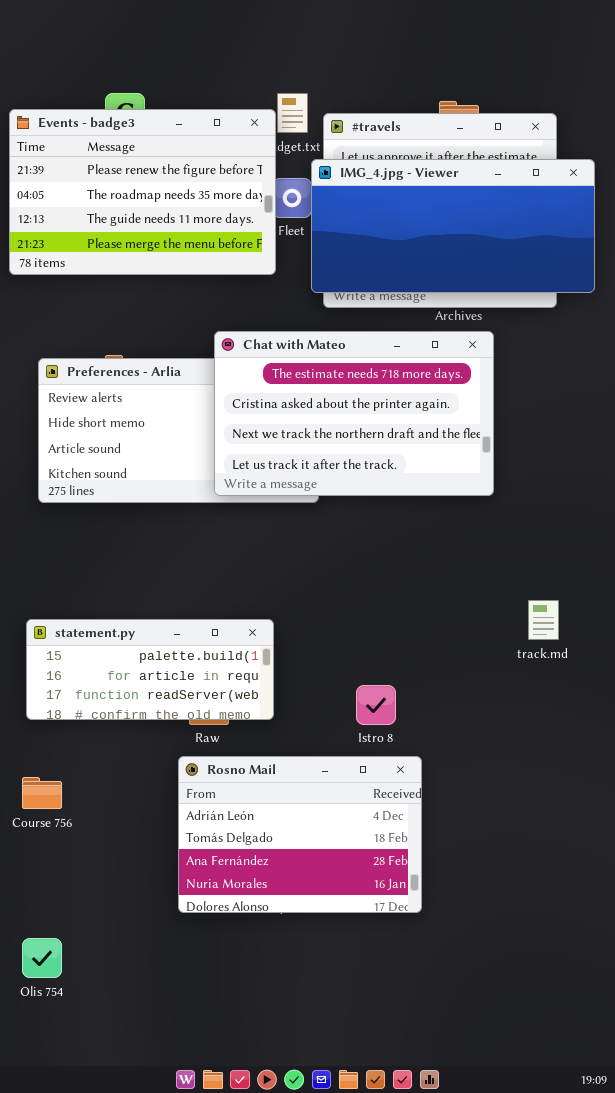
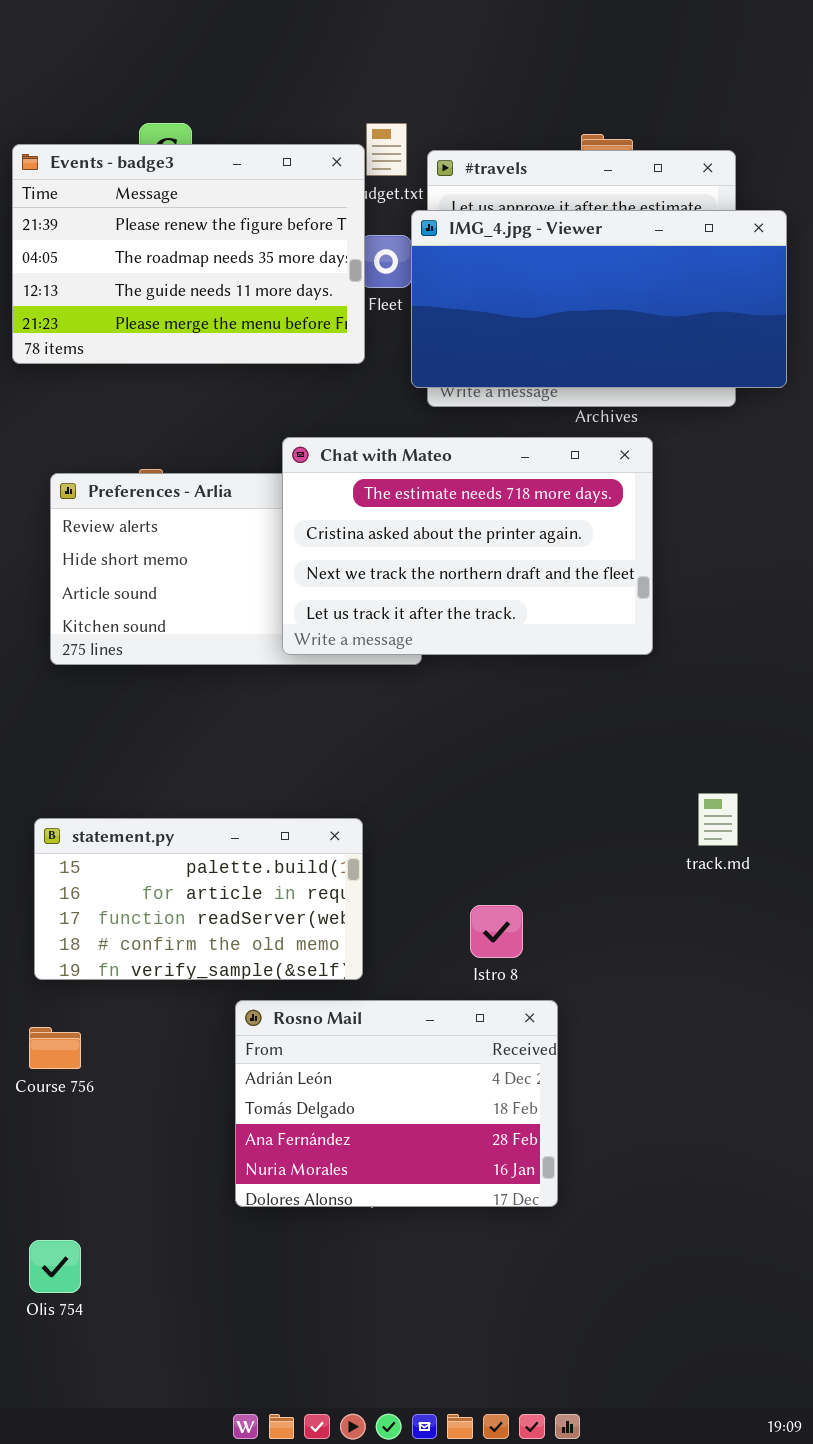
statement.py: [26,619,274,720] -> [34,818,363,980], resized

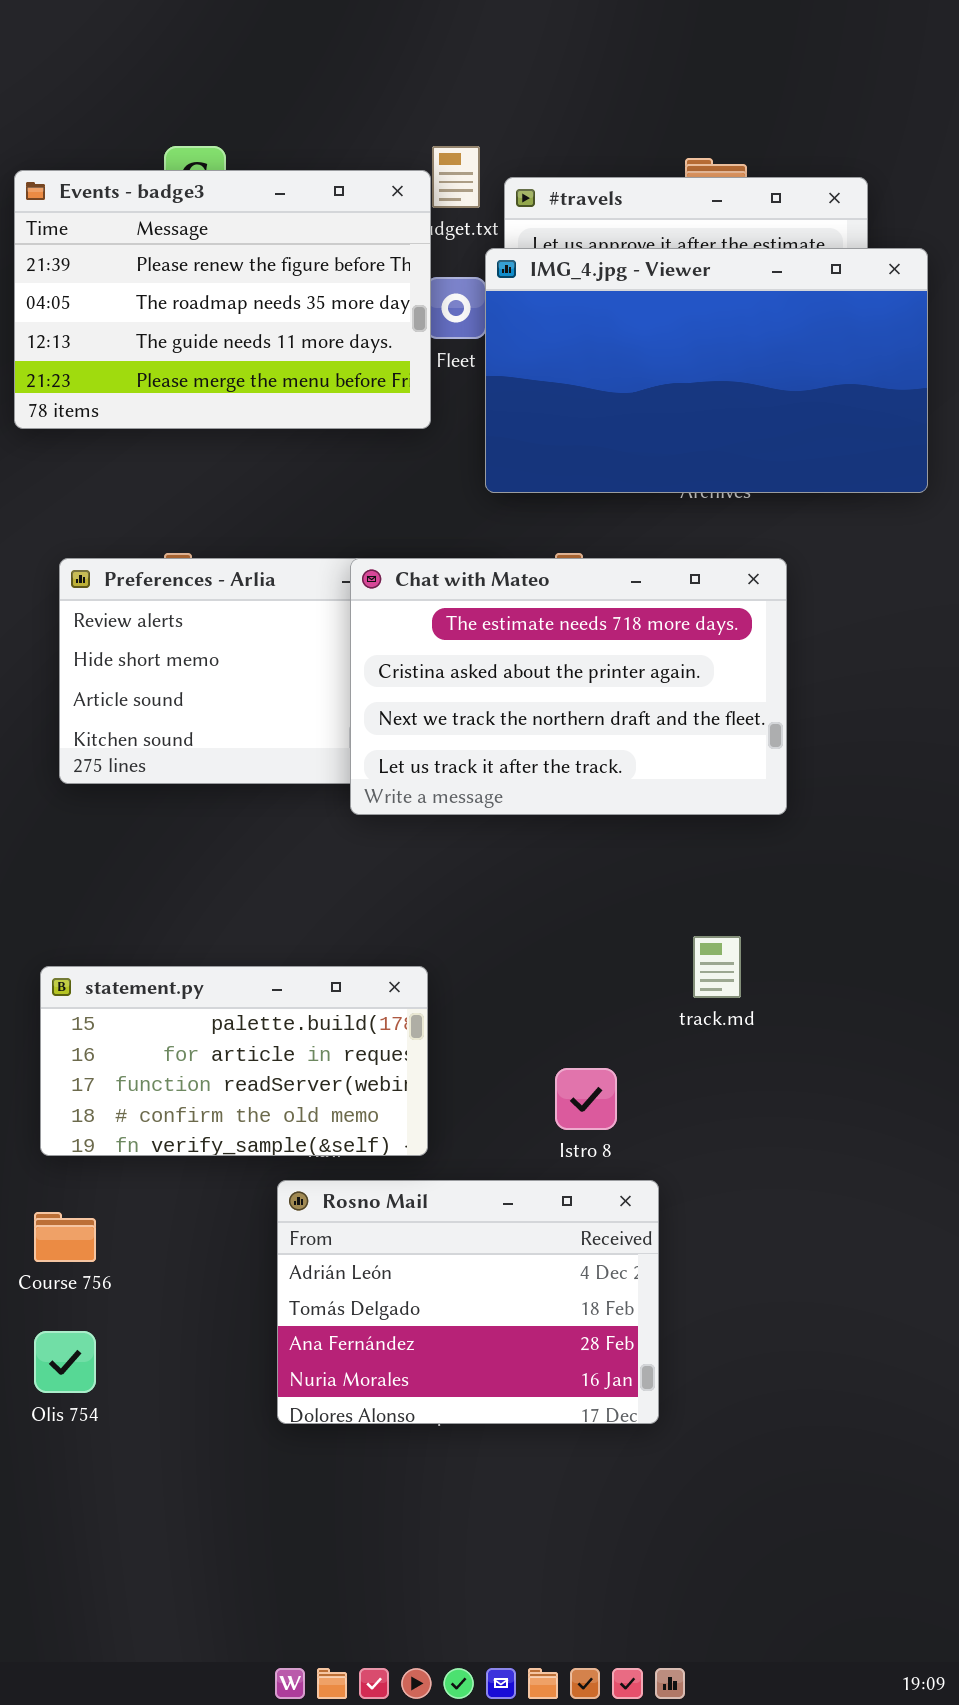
IMG_4.jpg - Viewer: [411,210,787,388] -> [485,248,928,493], resized
Chat with Mateo: [282,437,653,655] -> [350,558,787,815], moved
track.md: [698,793,738,846] -> [693,936,741,998], moved
Olis 754: [29,1240,81,1293] -> [34,1331,96,1393], moved

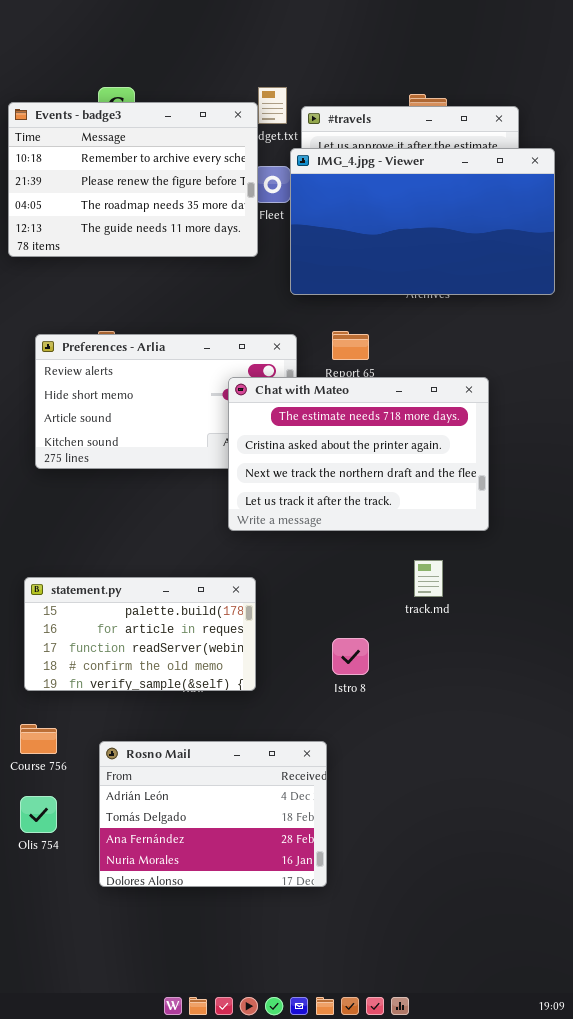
Events - badge3: [14,170,431,429] -> [8,102,258,257], scrolled up 1 row
Chat with Mateo: [350,558,787,815] -> [228,377,489,531], moved
Rosno Mail: [277,1180,659,1424] -> [99,741,327,887], moved

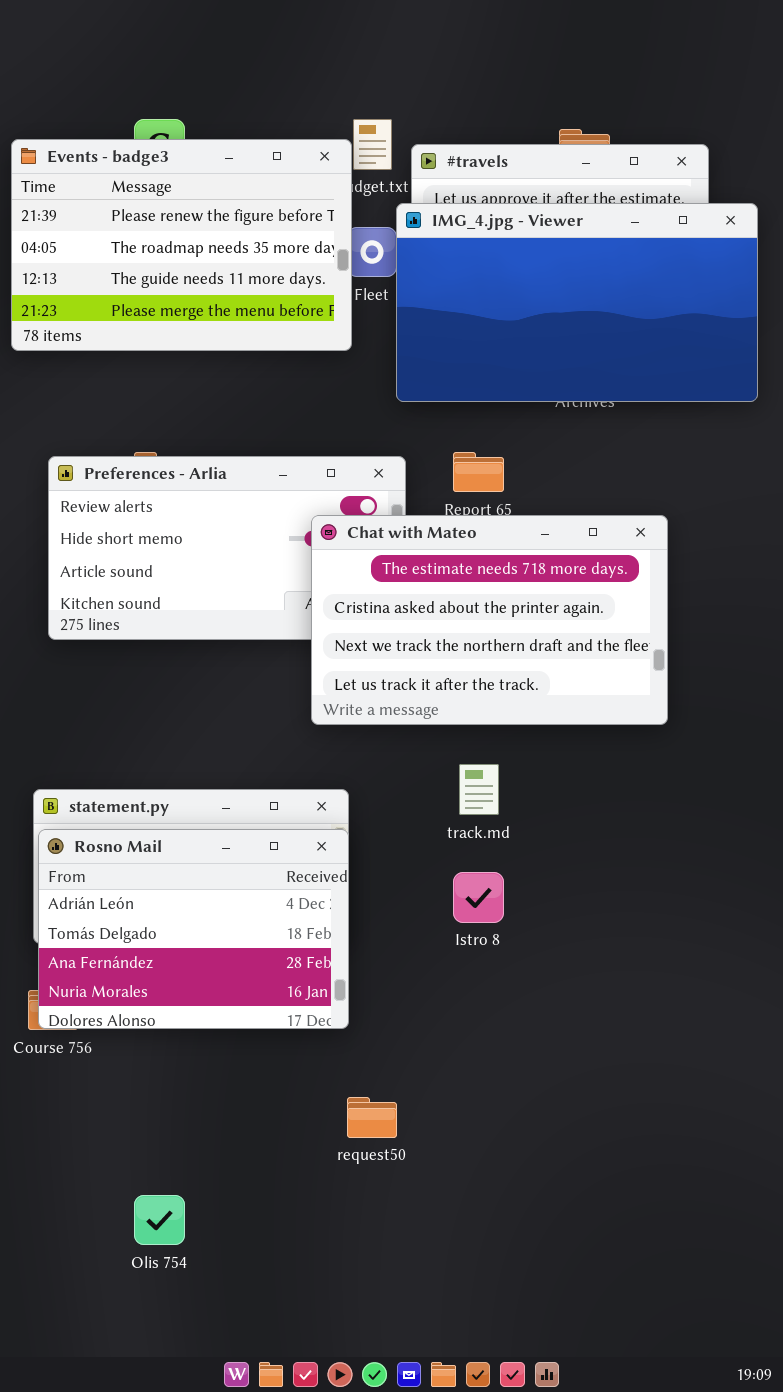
Events - badge3: [8,102,258,257] -> [11,139,352,351], scrolled down 1 row
track.md: [414,560,443,597] -> [459,764,499,815], moved
Rosno Mail: [99,741,327,887] -> [38,829,349,1029], moved
Olis 754: [20,796,57,833] -> [134,1195,185,1245], moved

